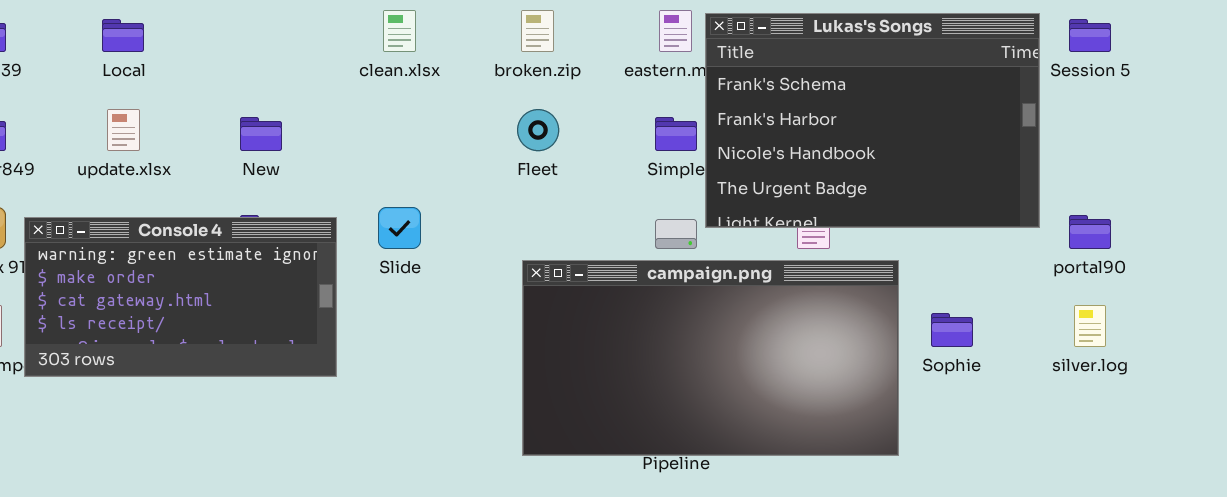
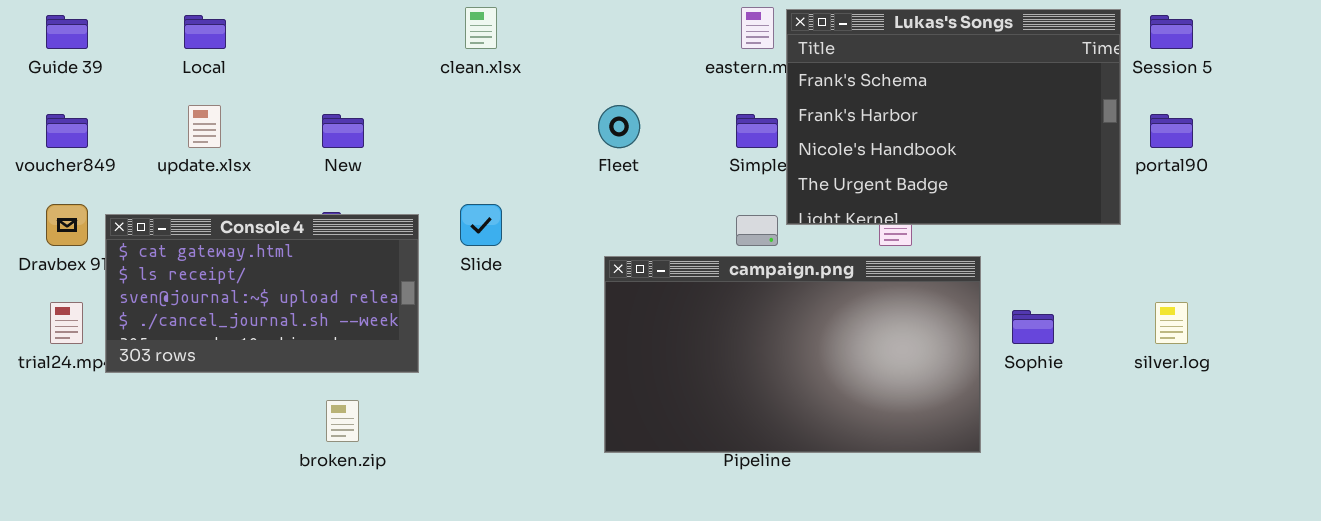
broken.zip: [521,10,554,52] -> [326,400,359,442], moved
portal90: [1069,215,1111,249] -> [1150,114,1193,148], moved
Console 4: [24,217,337,377] -> [105,214,419,373], scrolled down 2 rows

